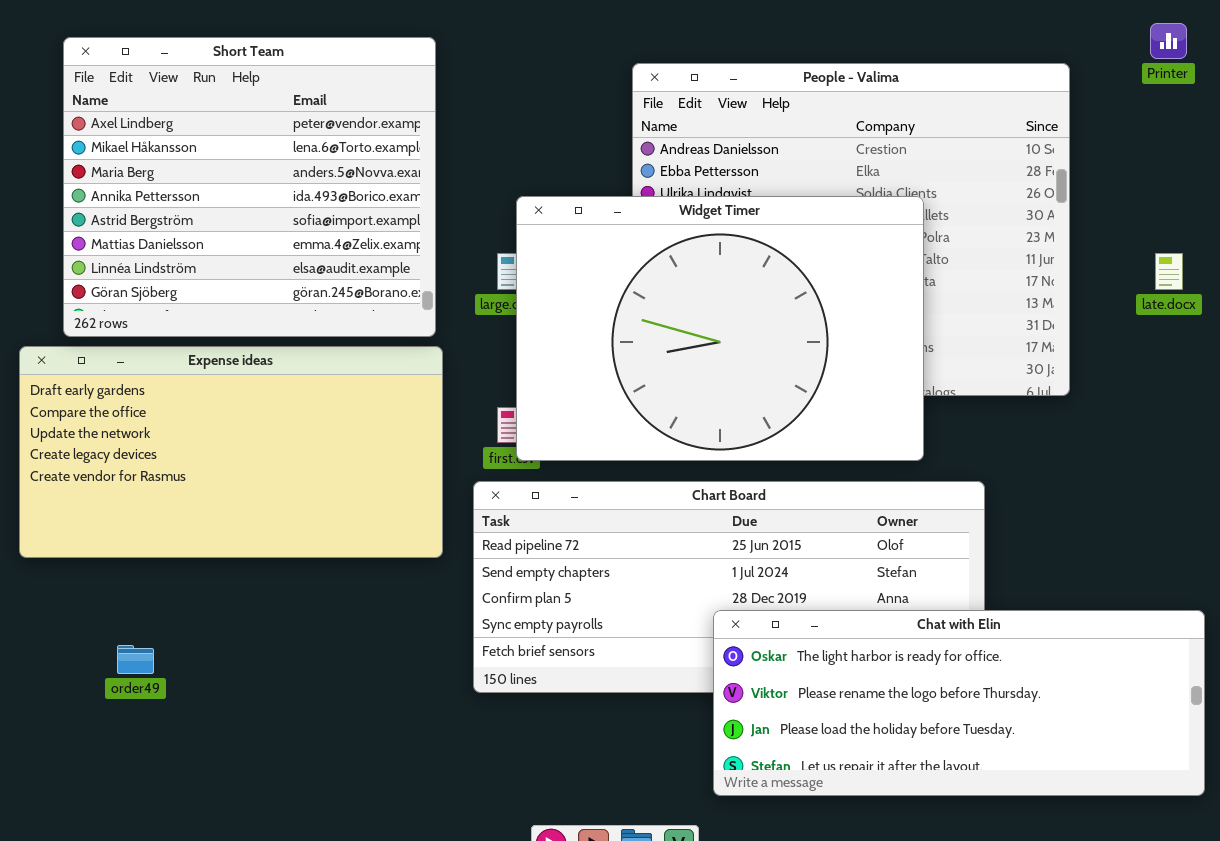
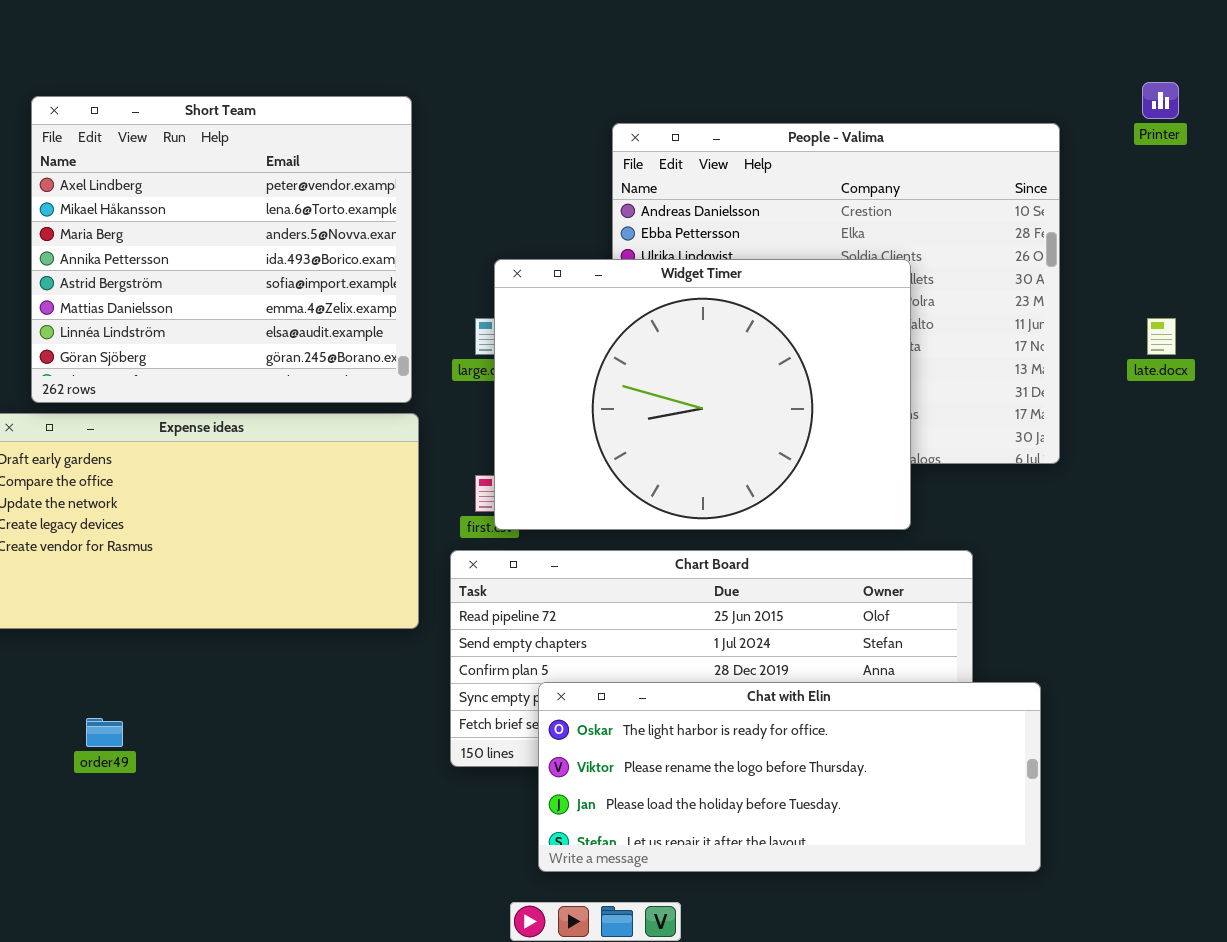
Chat with Elin: [713,610,1205,796] -> [538,682,1041,872], moved

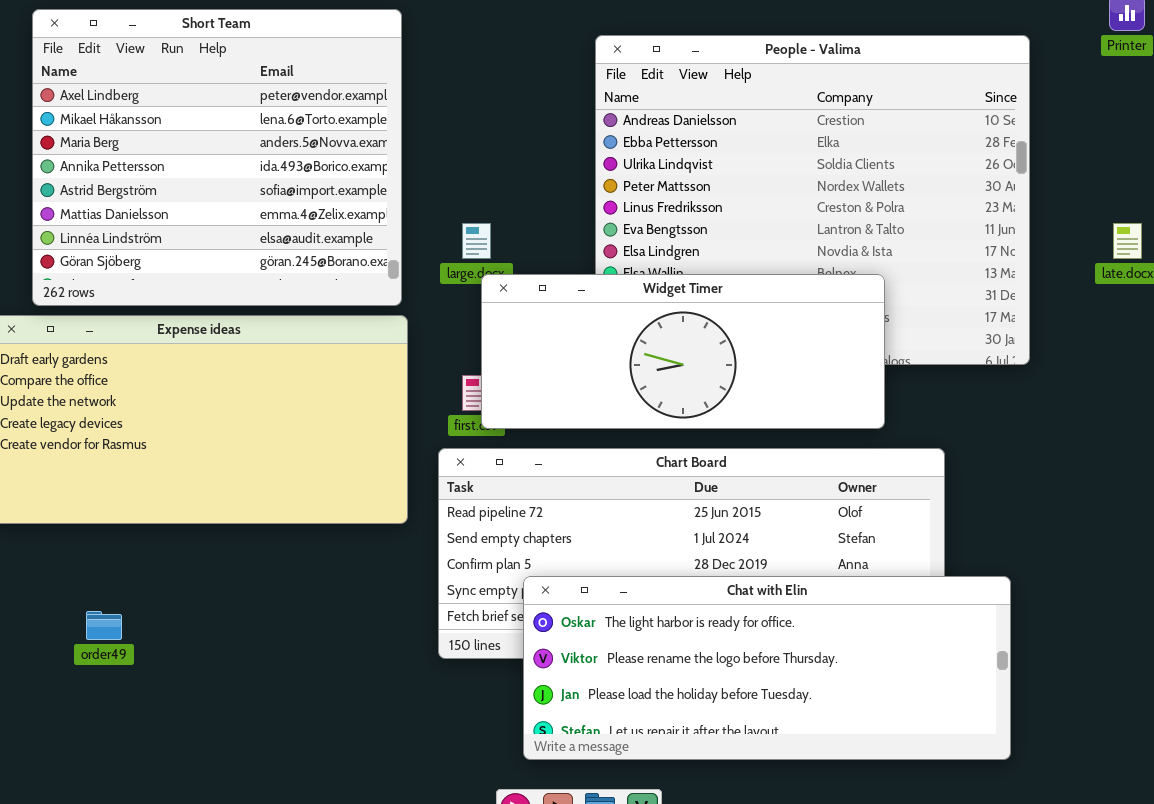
Widget Timer: [494,259,911,530] -> [481,274,885,429], resized

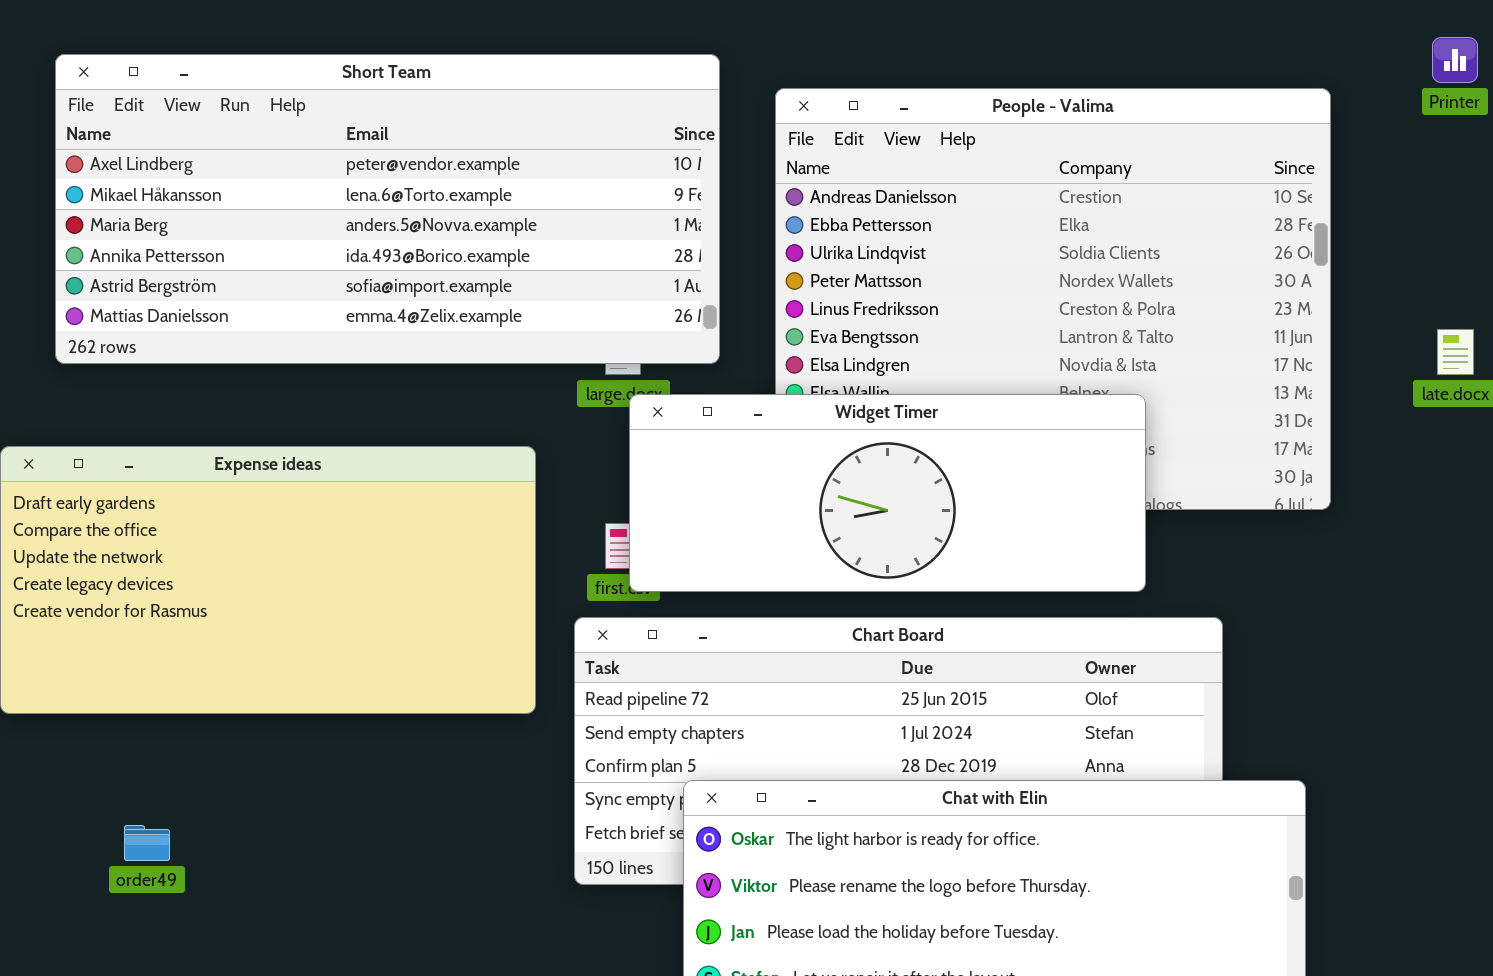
Short Team: [32,9,402,306] -> [55,54,720,364], resized

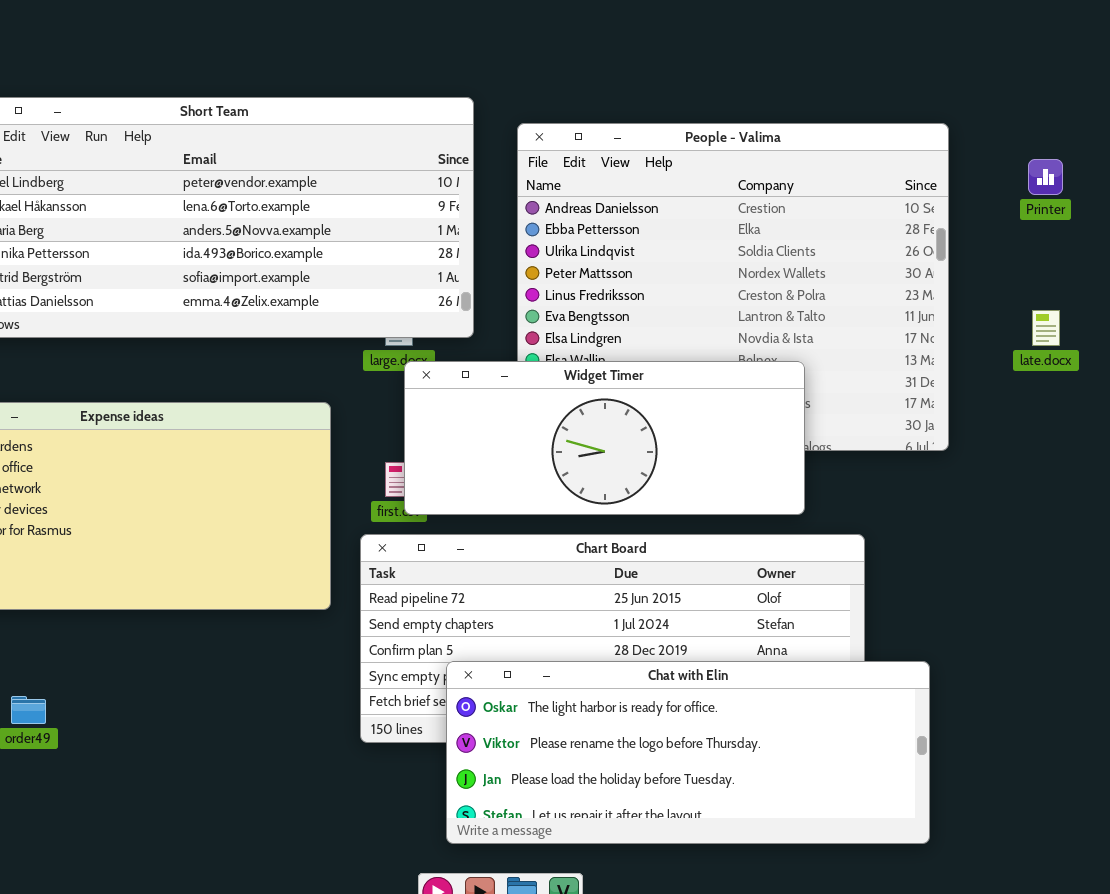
Printer: [1432,37,1478,83] -> [1028,159,1063,195], moved

